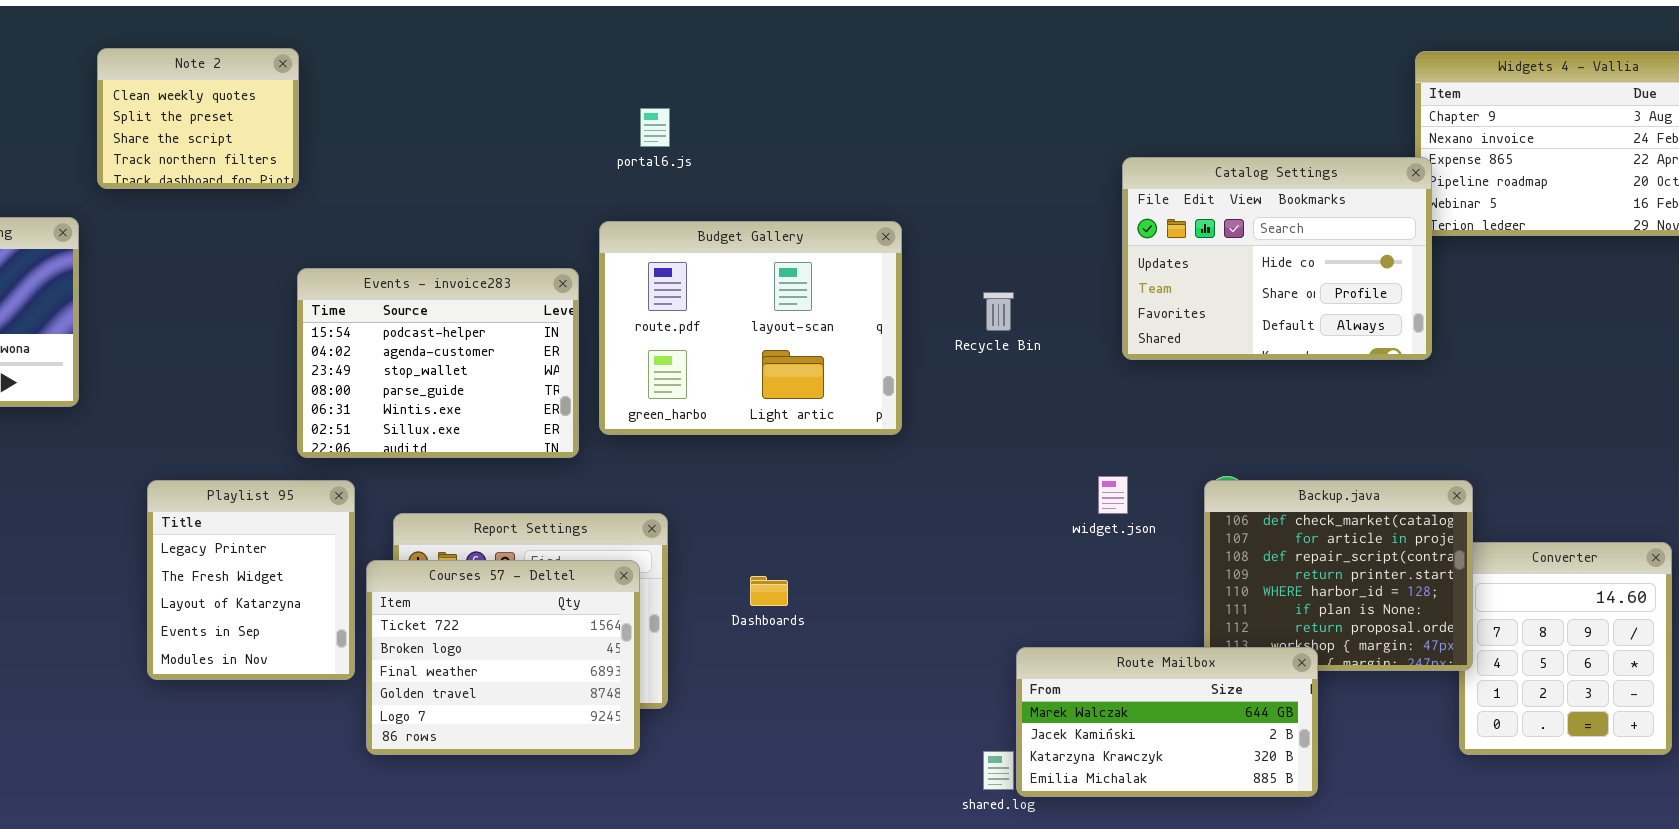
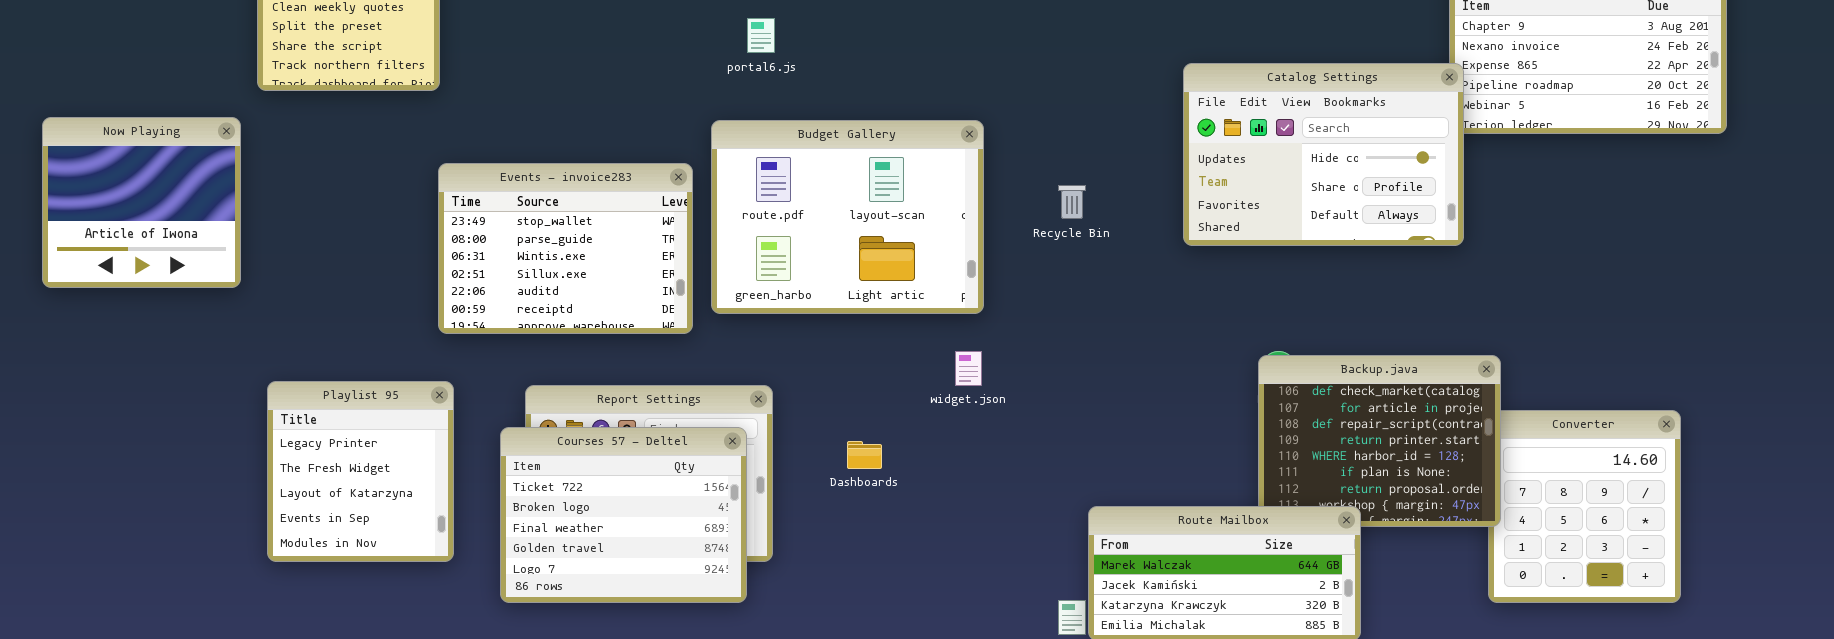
Events - invoice283: [297,268,579,458] -> [438,163,693,334], scrolled down 2 rows
widget.json: [1098,476,1128,514] -> [955,351,982,386], moved
Playlist 95: [147,480,355,680] -> [267,381,454,562], moved

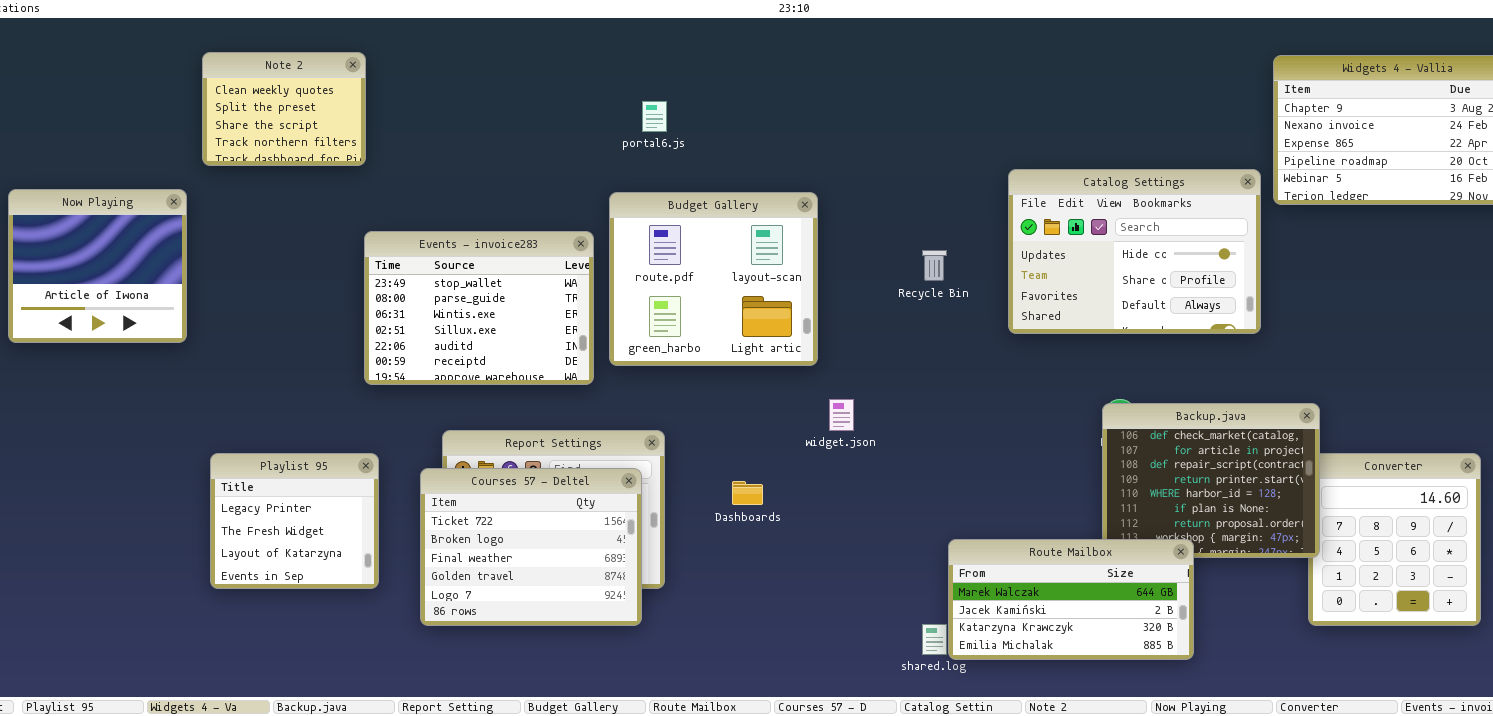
Catalog Settings: [1183,63,1464,246] -> [1008,169,1261,334], moved
Budget Gallery: [711,120,984,314] -> [609,192,818,366], resized
Playlist 95: [267,381,454,562] -> [210,453,379,589], resized

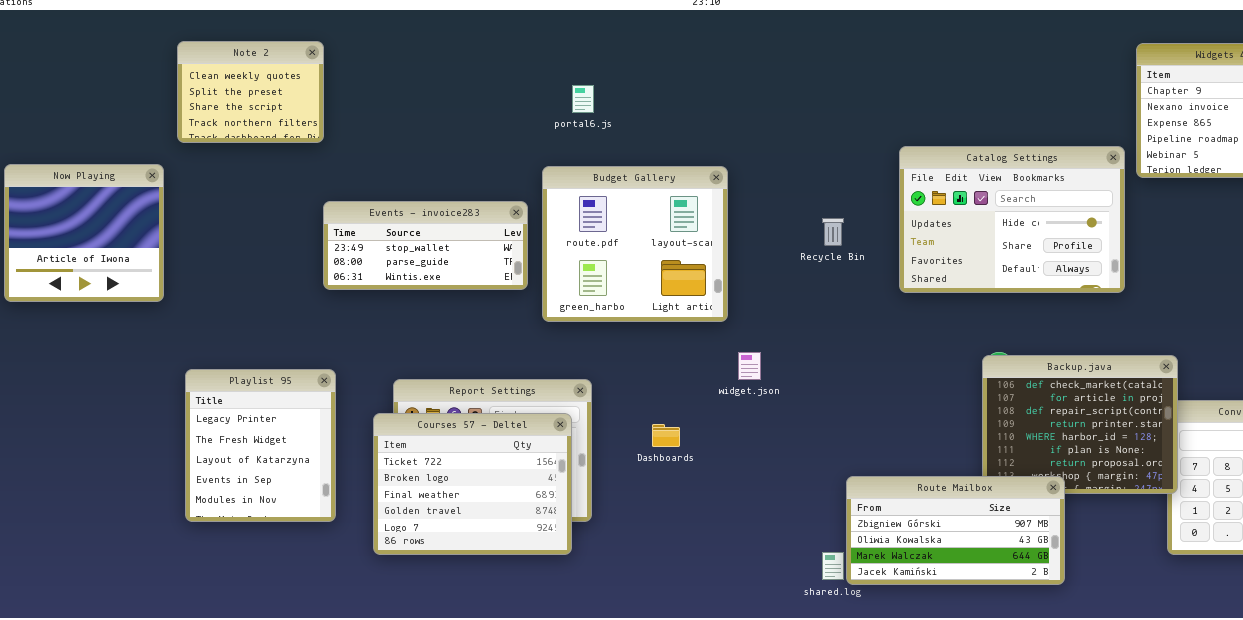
Events - invoice283: [364,231,594,385] -> [323,201,528,290], resized
Playlist 95: [210,453,379,589] -> [185,369,336,522], resized
Route Mailbox: [948,539,1194,660] -> [846,476,1065,585], scrolled up 2 rows

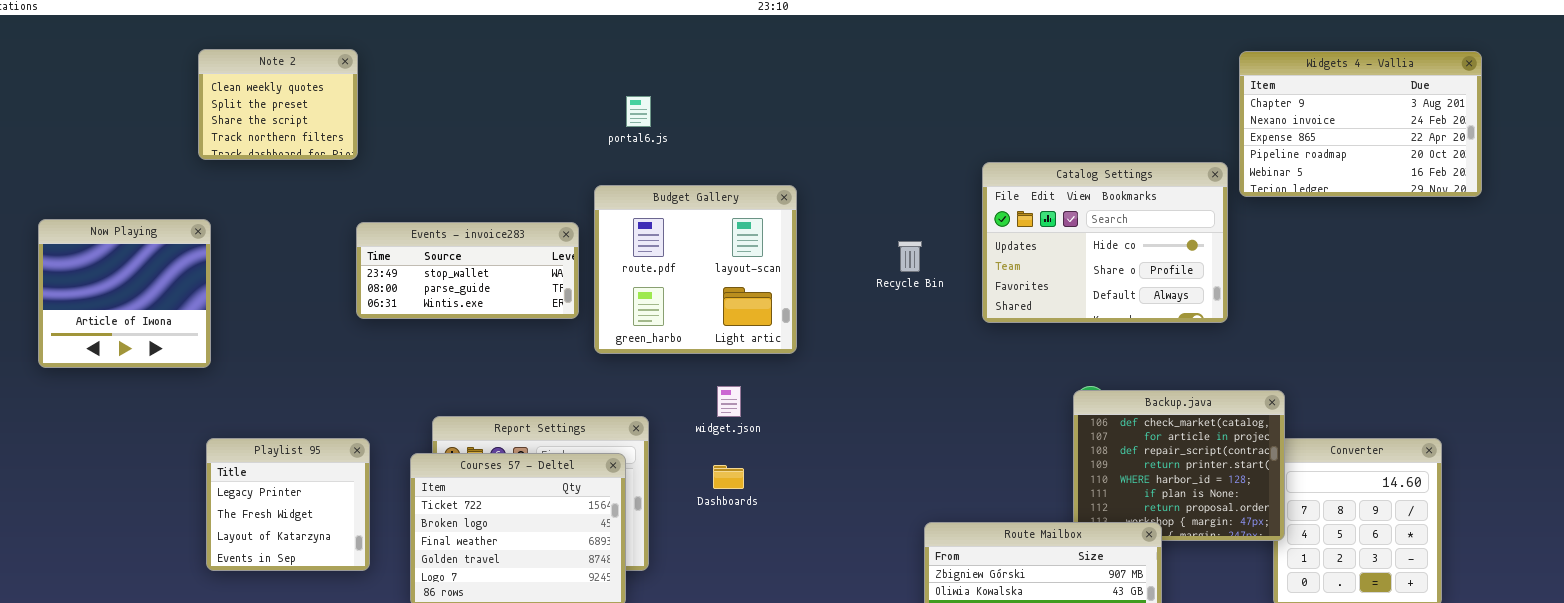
Now Playing: [4,164,164,302] -> [38,219,211,368], moved
widget.json: [738,352,761,380] -> [717,386,741,417], moved
Playlist 95: [185,369,336,522] -> [206,438,370,571], resized

